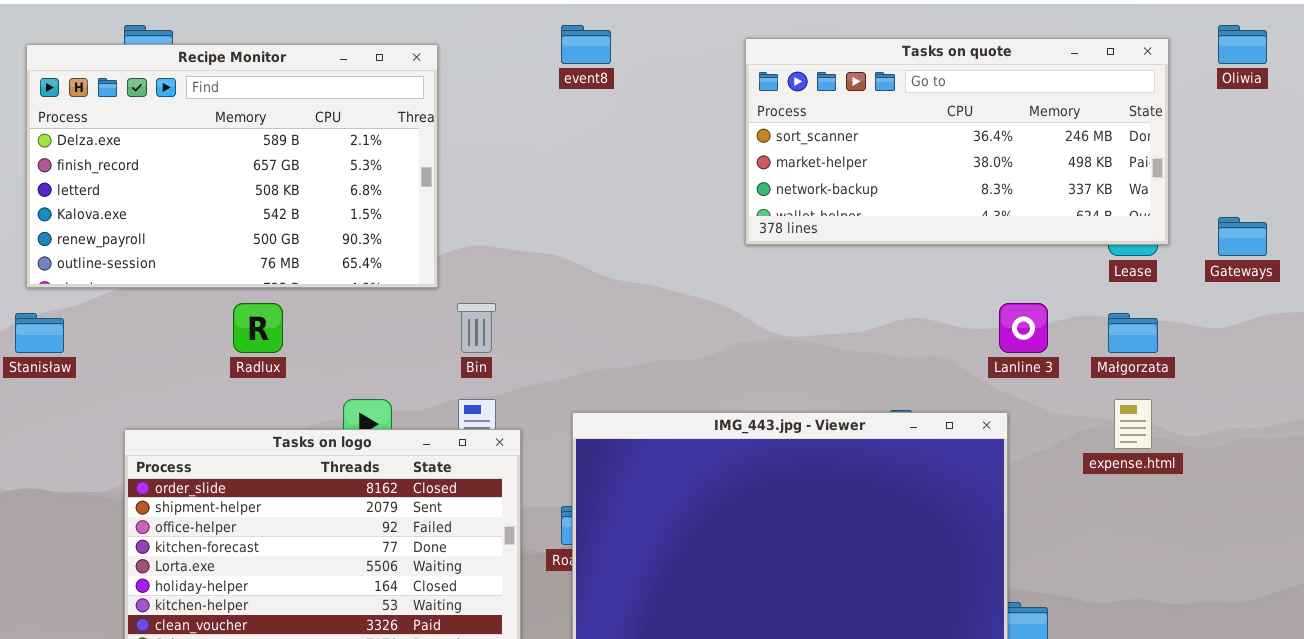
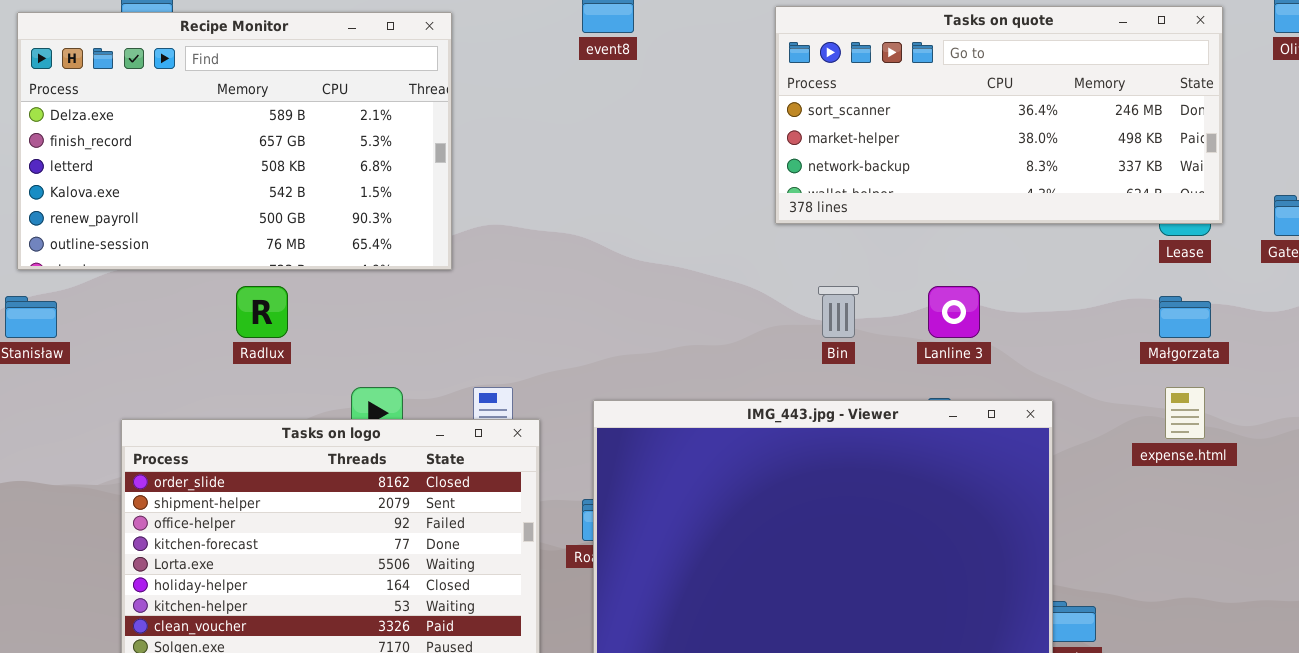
Bin: [457,303,496,353] -> [818,286,859,338], moved
Lanline 3: [999,303,1048,353] -> [928,286,980,338], moved

